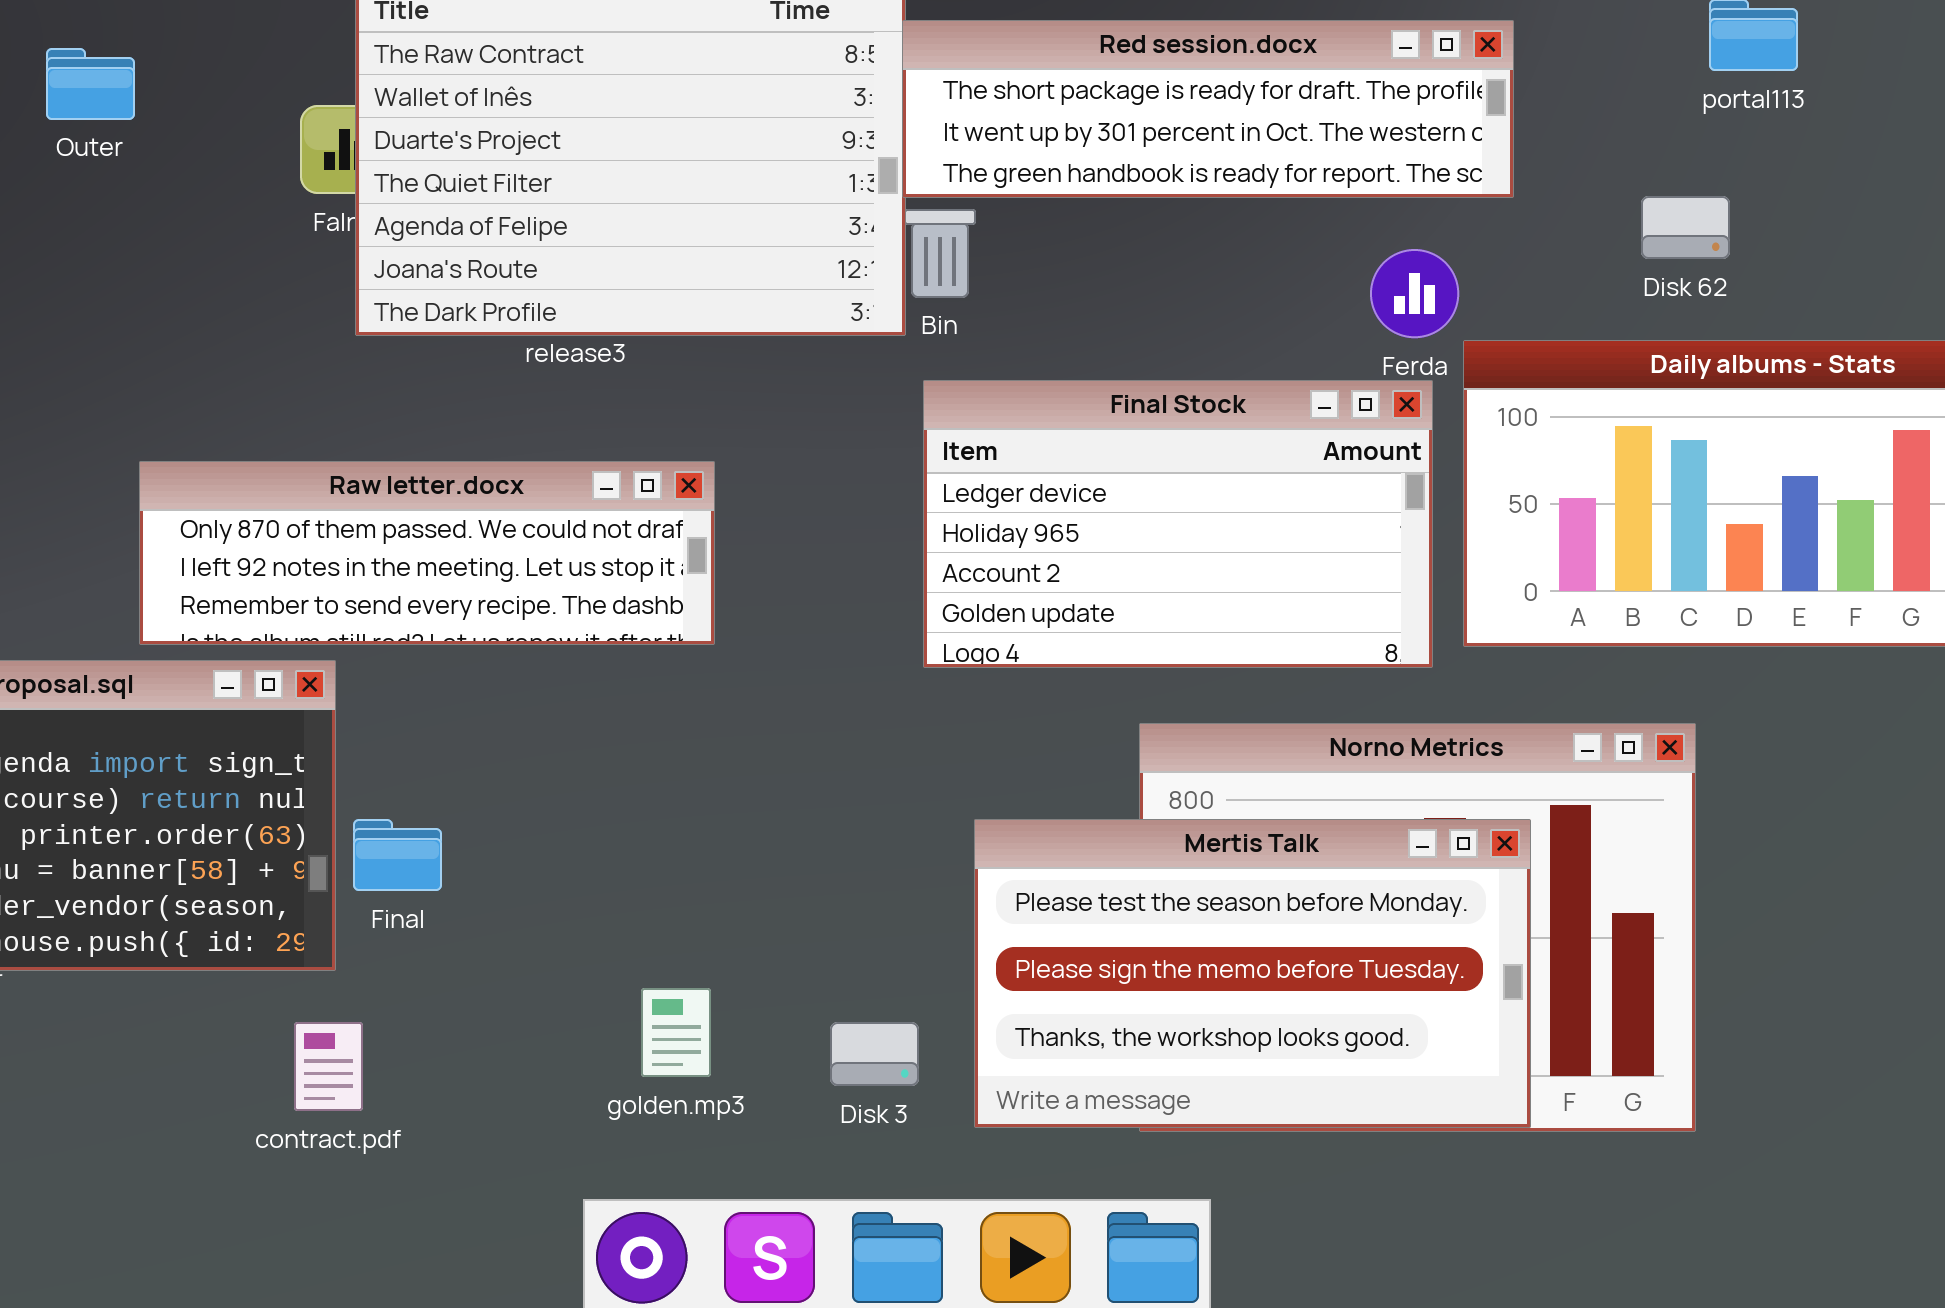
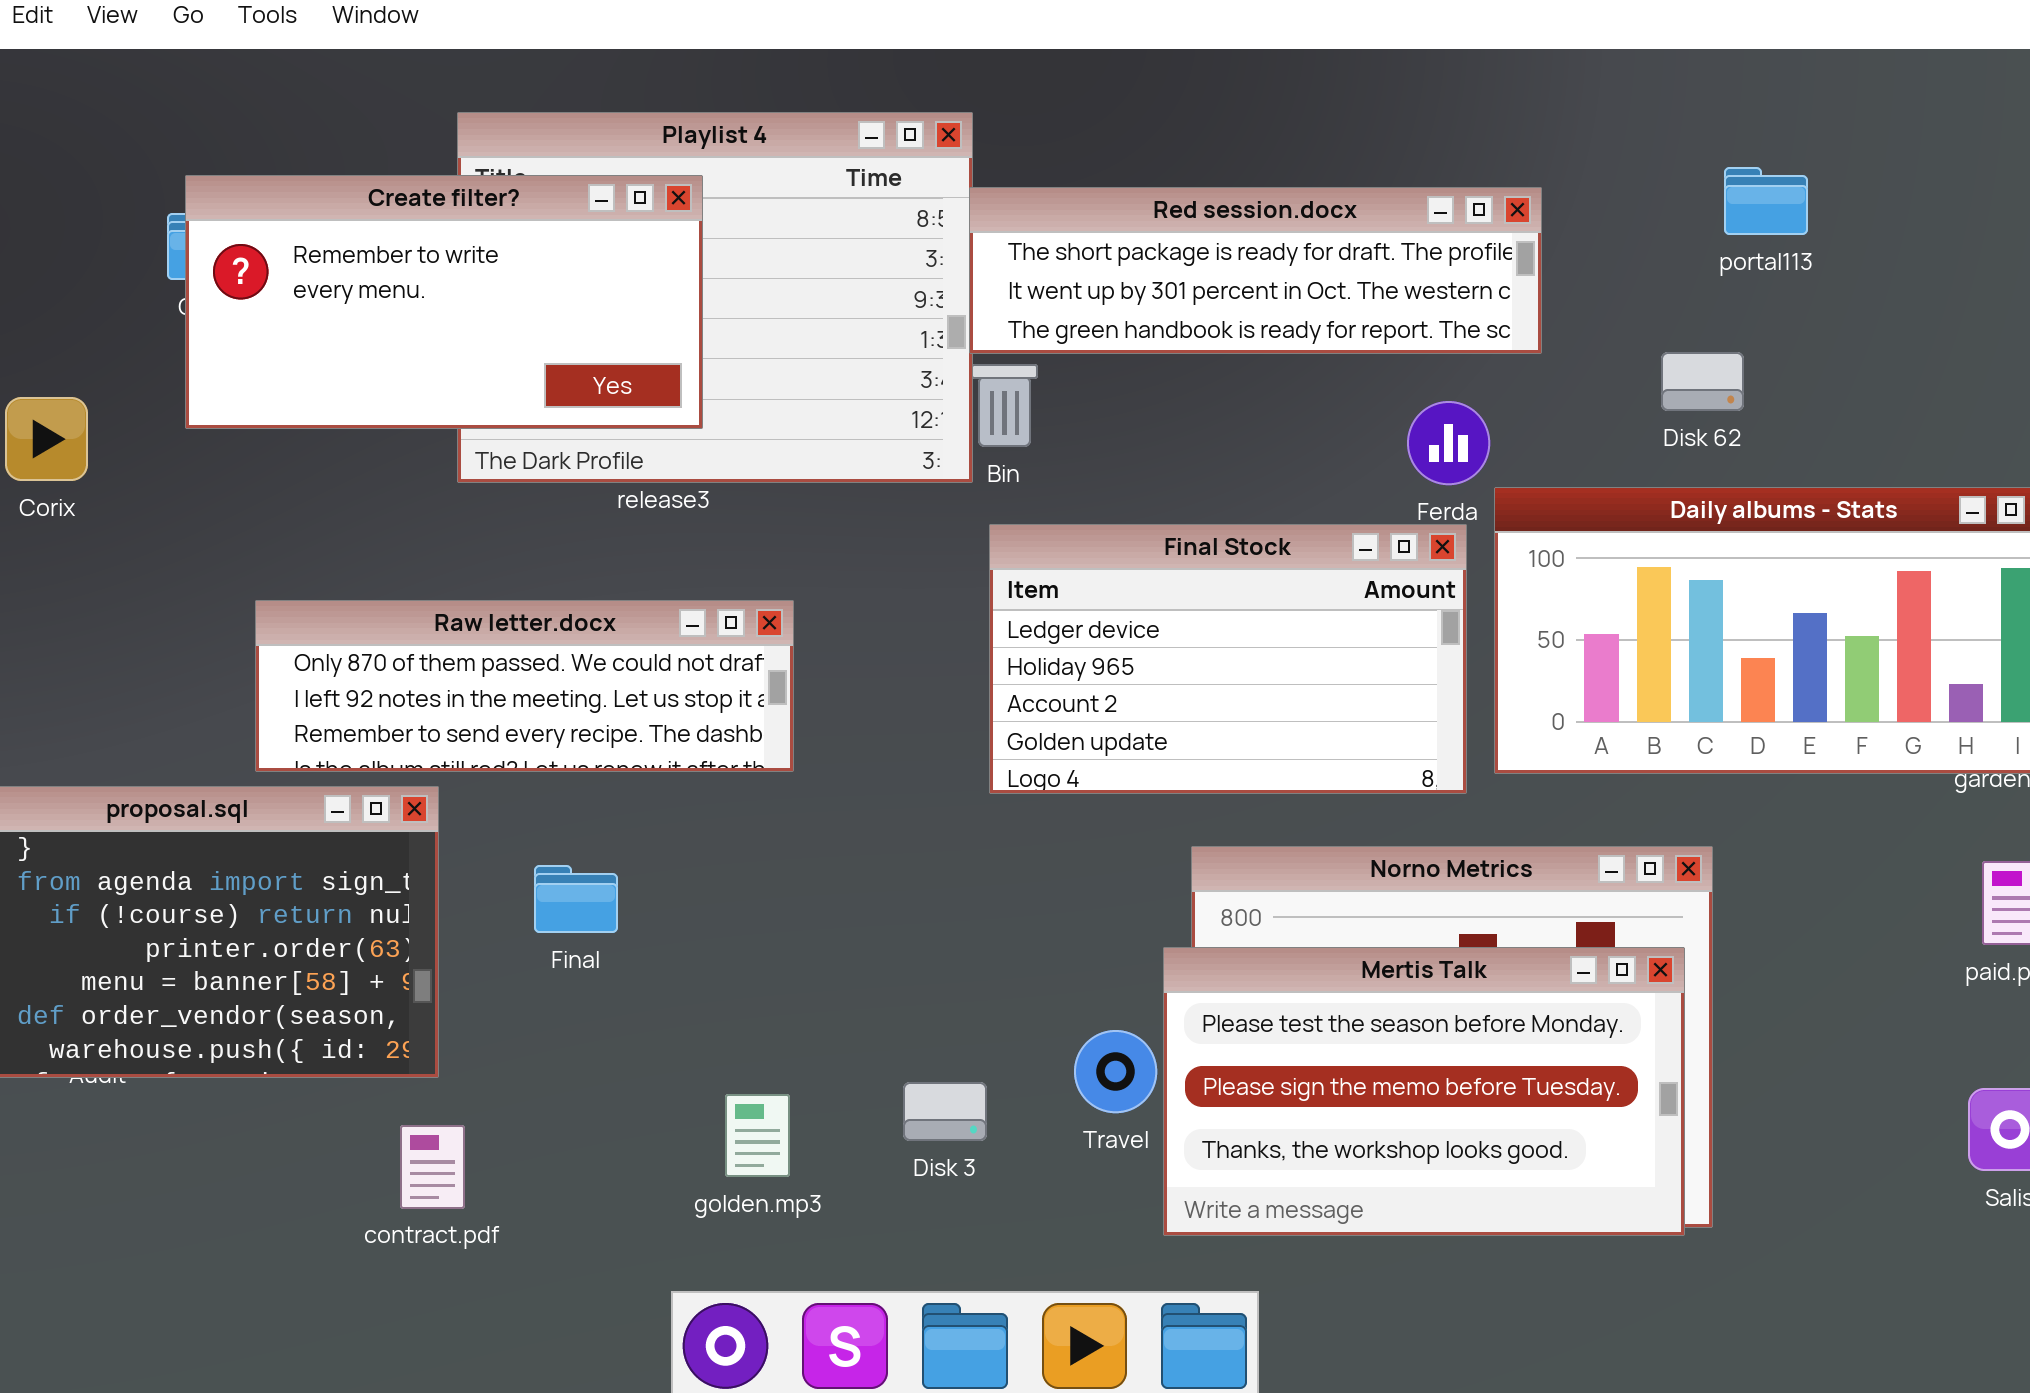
Create filter?: none -> [185,175,703,429], opened
Final: [353,819,442,891] -> [534,865,618,933], moved
Mertis Talk: [974,819,1531,1128] -> [1163,947,1685,1236], moved
Disk 3: [830,1022,919,1086] -> [903,1082,987,1141], moved

